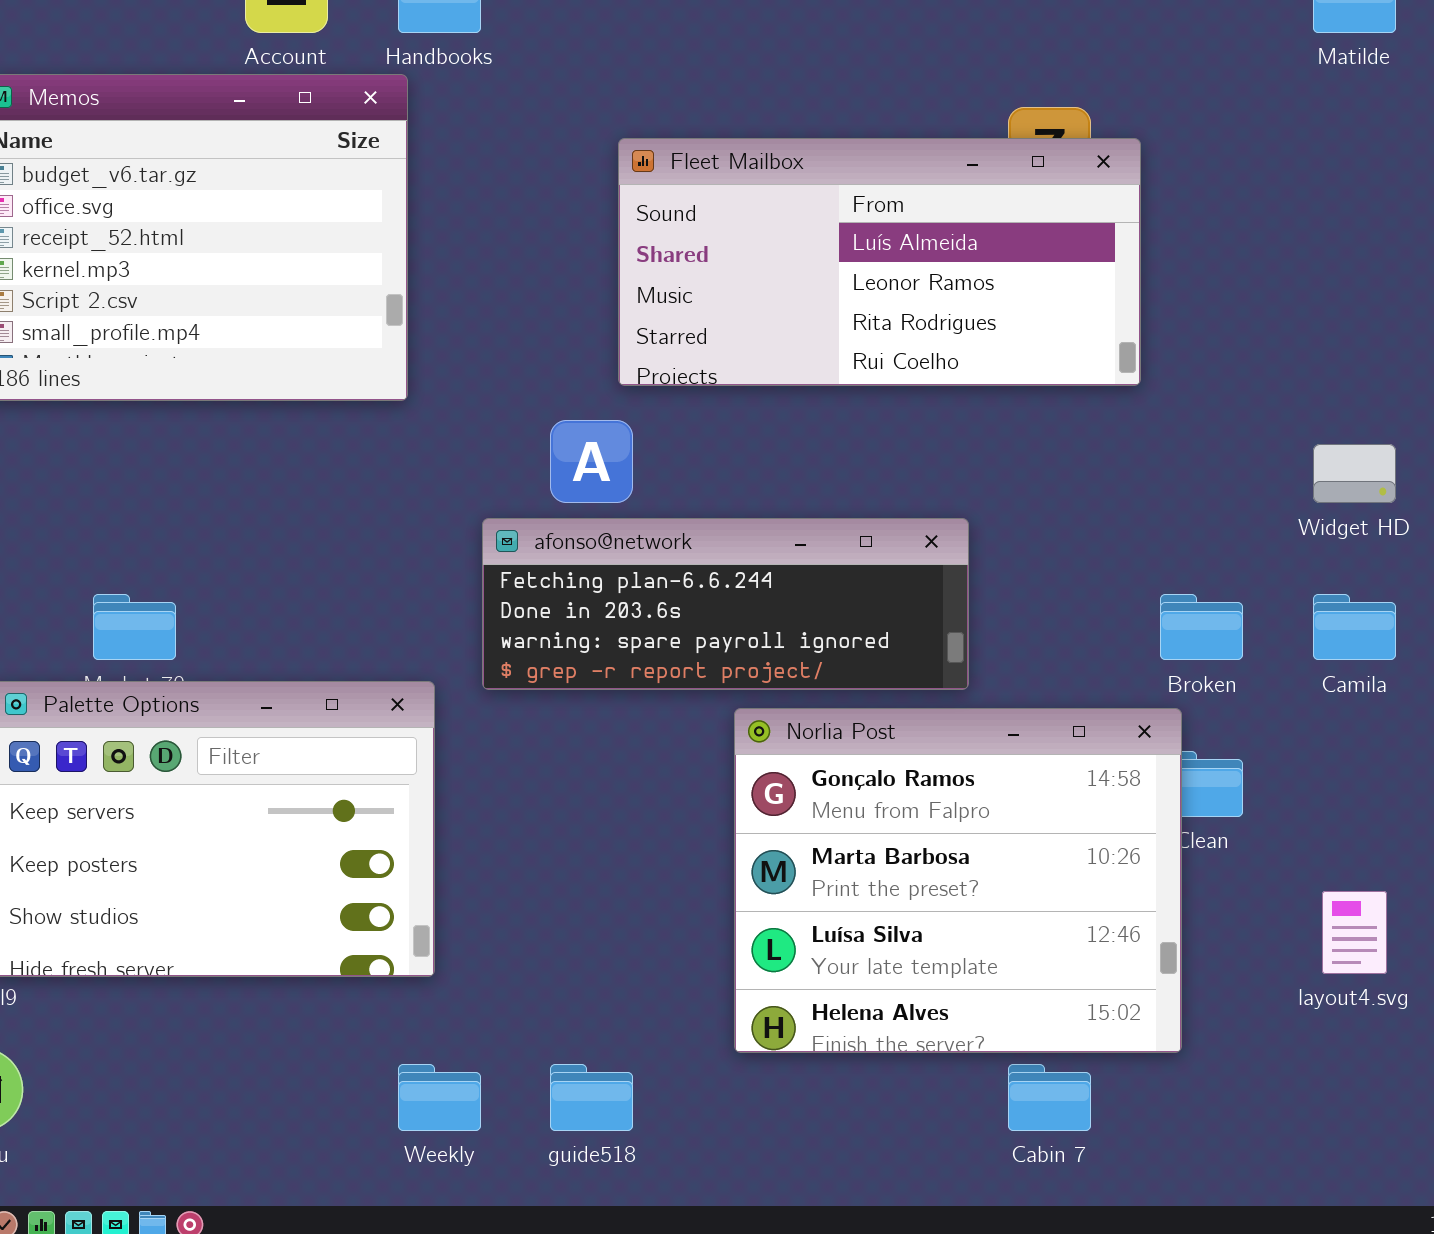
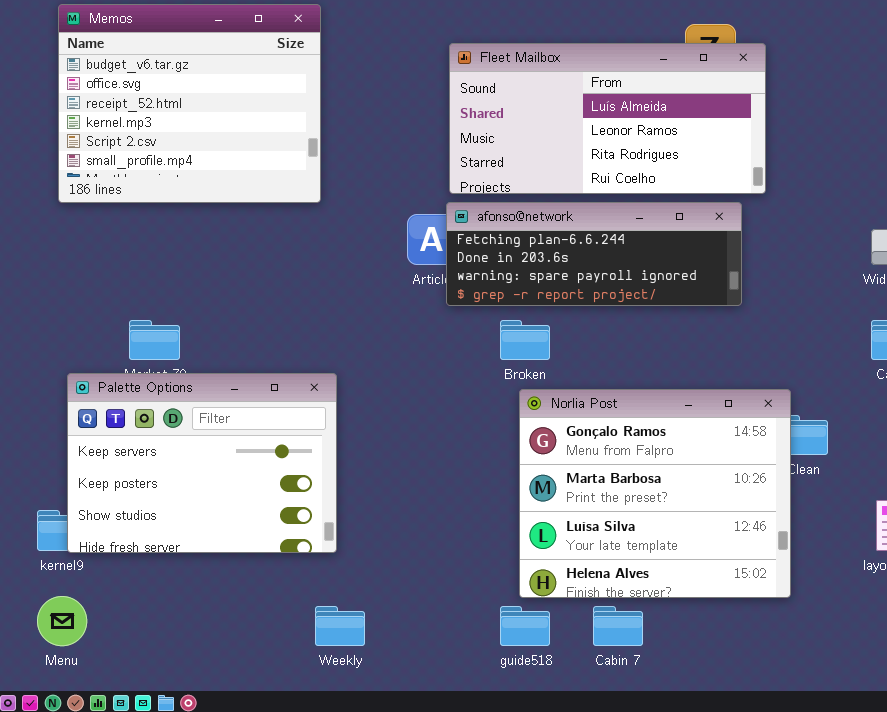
afonso@network: [482,518,969,690] -> [446,202,742,306], moved
Broken: [1160,594,1243,660] -> [500,320,550,360], moved
guide518: [550,1064,633,1131] -> [500,606,550,646], moved
Cabin 7: [1008,1064,1091,1131] -> [593,606,643,646], moved

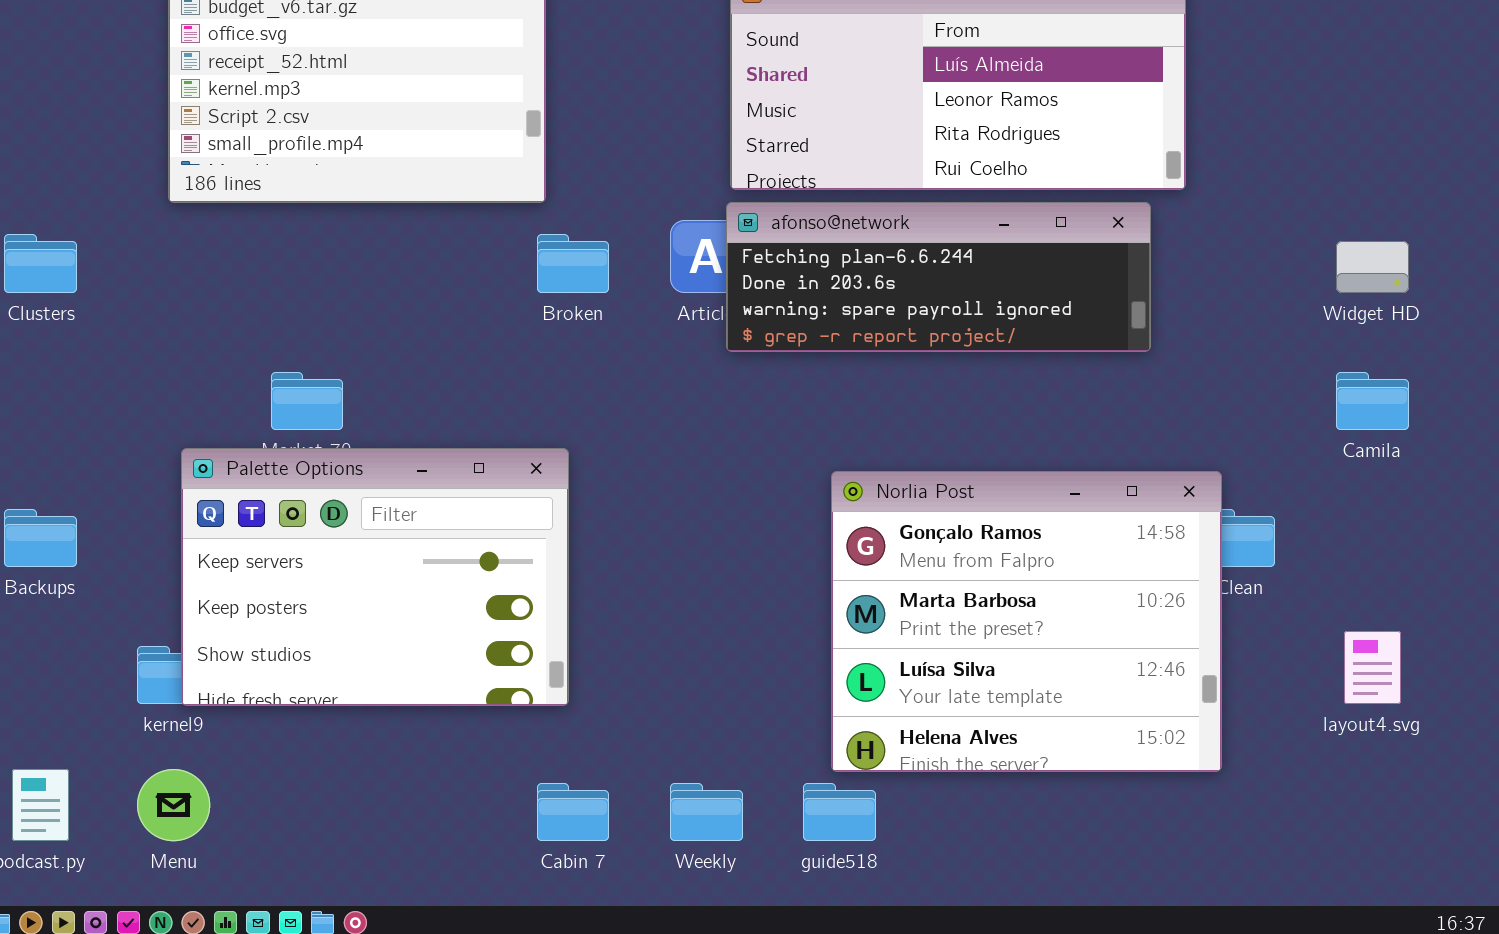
Broken: [500,320,550,360] -> [537,234,609,293], moved
Weekly: [315,606,365,646] -> [670,783,743,841], moved
Cabin 7: [593,606,643,646] -> [537,783,609,841], moved

